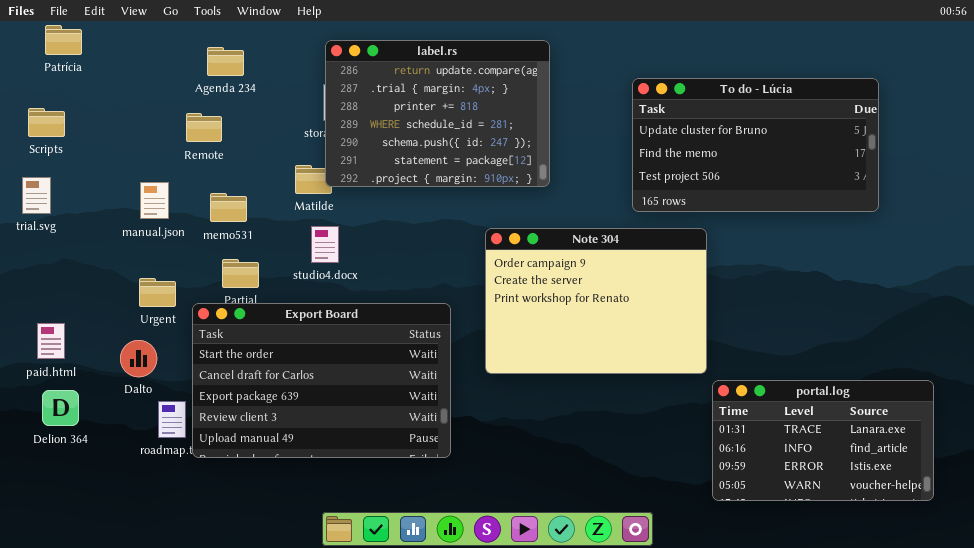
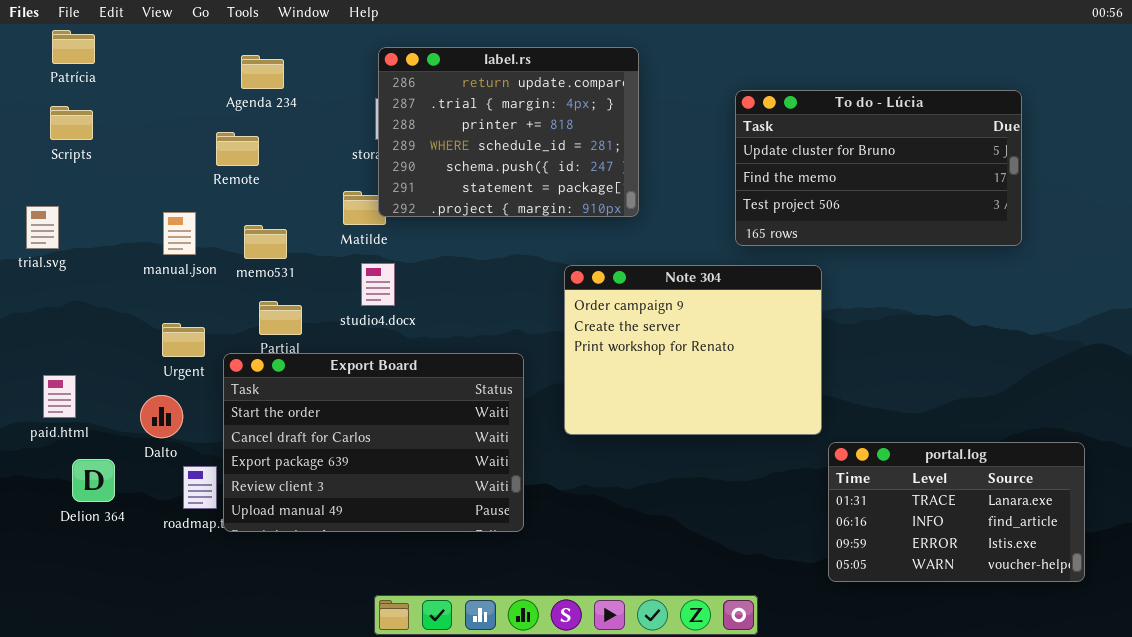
Scripts: [28,108,65,137] -> [50,106,93,140], moved
Delion 364: [42,390,79,426] -> [72,459,115,502], moved

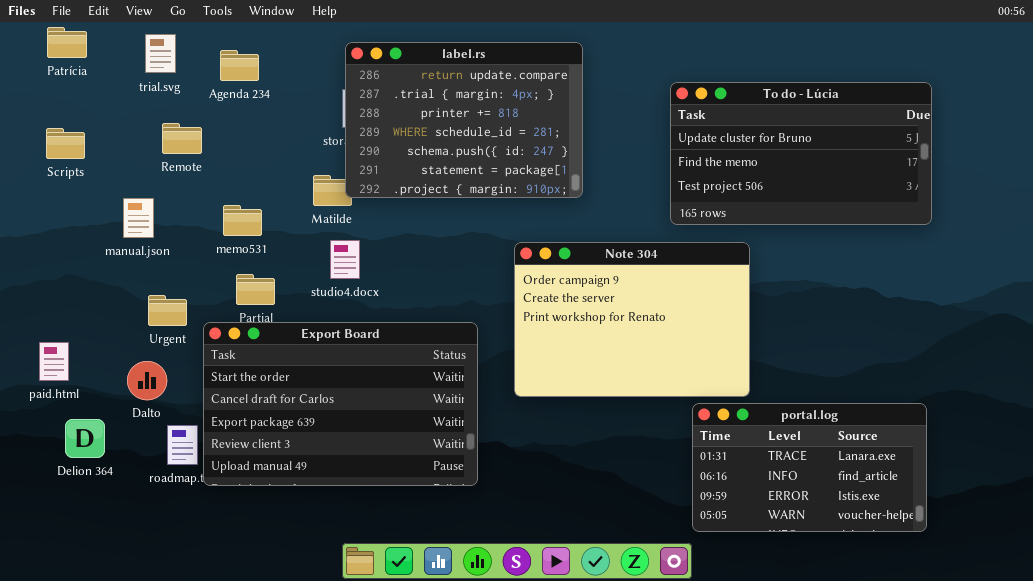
Scripts: [50,106,93,140] -> [46,128,85,159], moved
Remote: [216,132,259,166] -> [162,123,202,154], moved
trial.svg: [26,206,59,249] -> [145,34,176,73], moved
manual.json: [163,212,196,255] -> [123,198,154,238], moved
portal.log: [828,442,1085,582] -> [692,403,927,532], moved

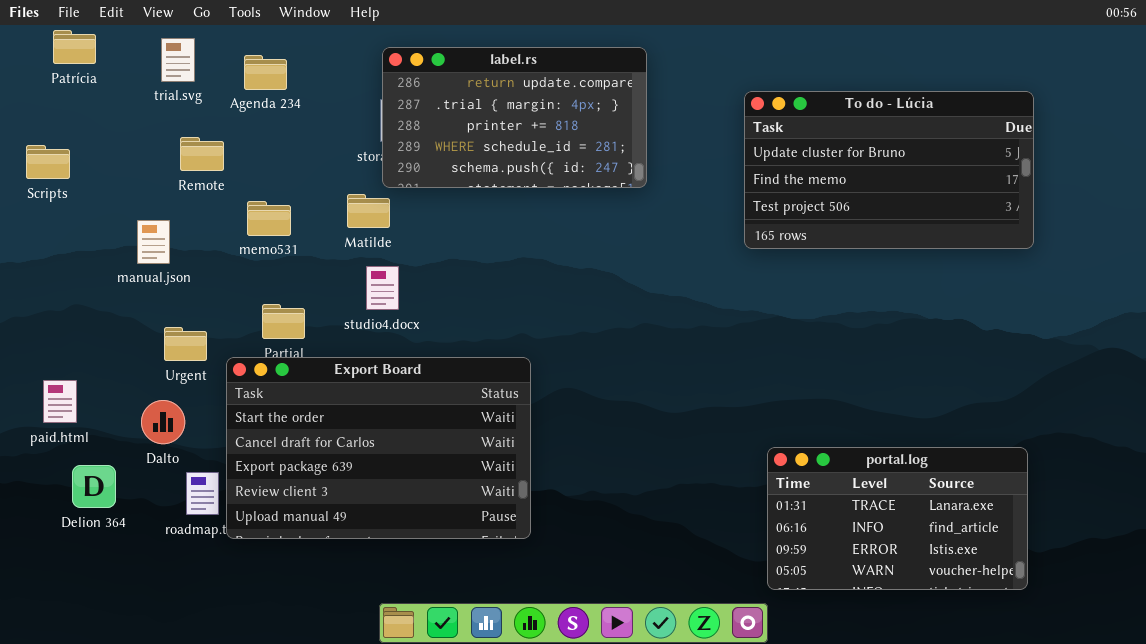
label.rs: [345,42,583,198] -> [382,47,647,188], resized
Scripts: [46,128,85,159] -> [26,145,70,179], moved
memo531: [223,205,262,236] -> [247,201,291,236], moved
Note 304: [514,242,750,397] -> none, closed

